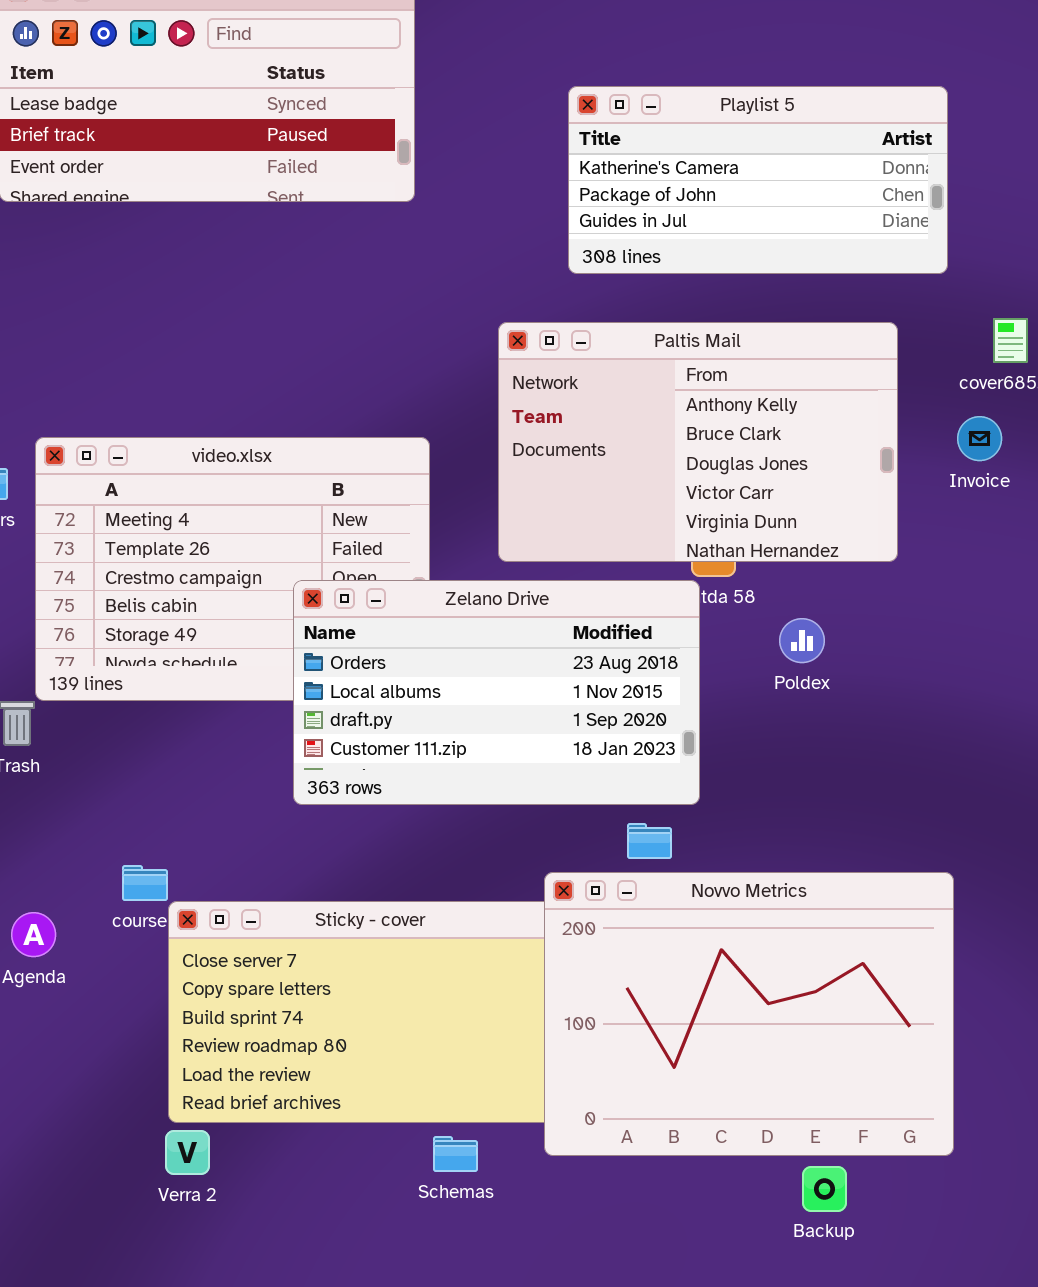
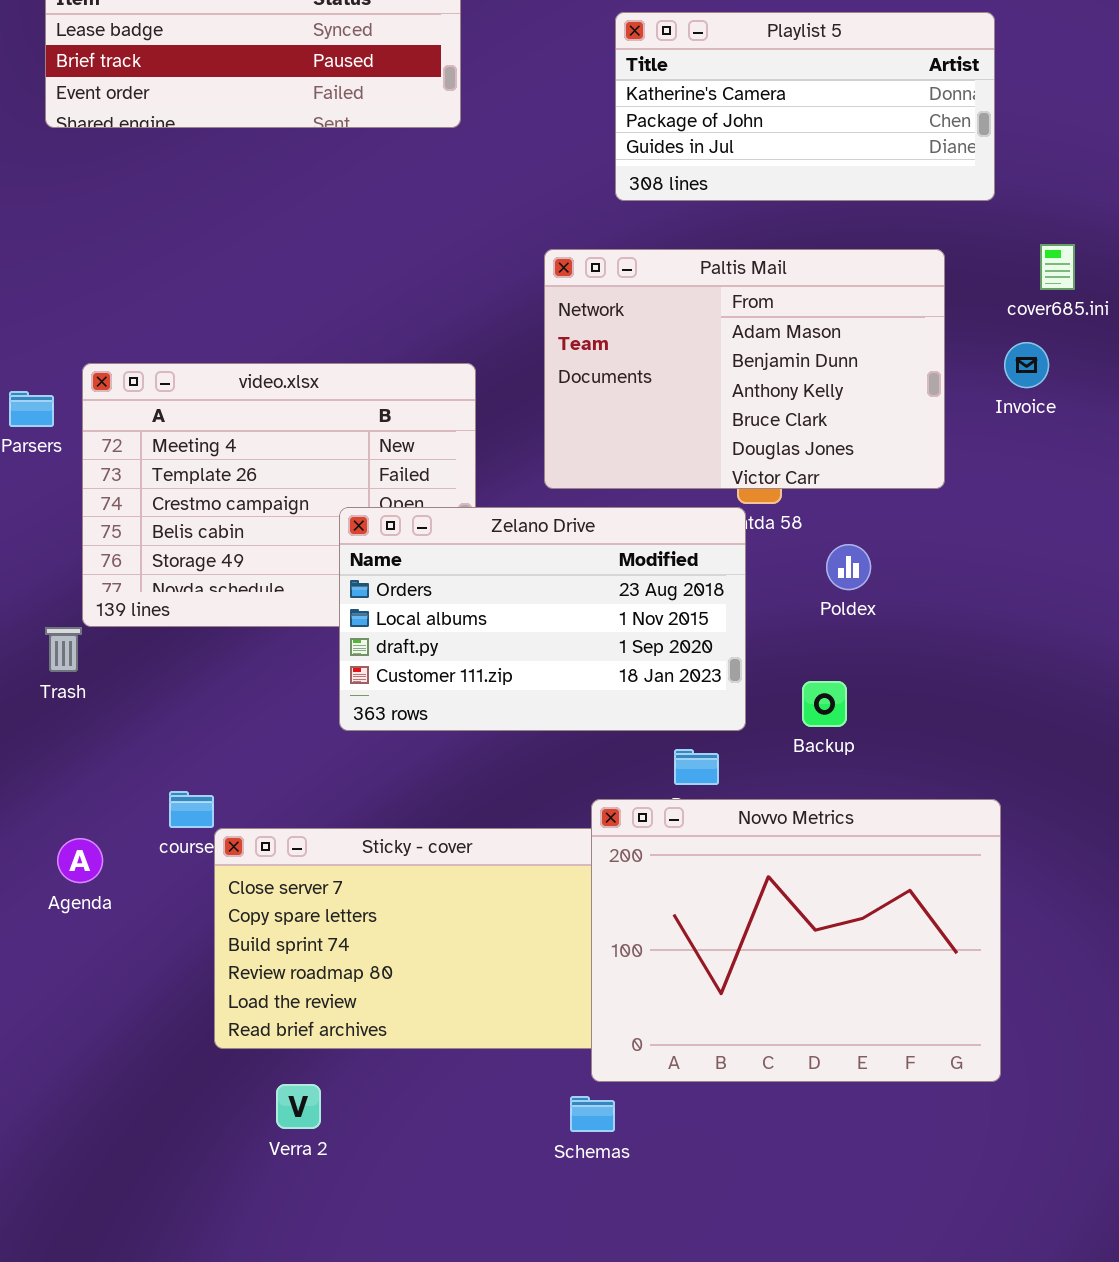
Paltis Mail: [498,322,898,562] -> [544,249,945,489], scrolled up 2 rows
Verra 2: [165,1130,210,1175] -> [276,1084,321,1129], moved
Schemas: [433,1136,478,1172] -> [570,1096,615,1132], moved
Backup: [802,1166,847,1212] -> [802,681,847,727], moved

